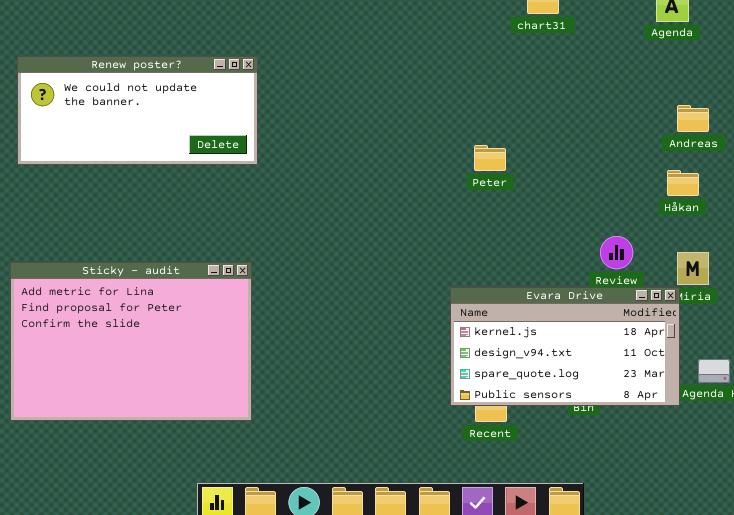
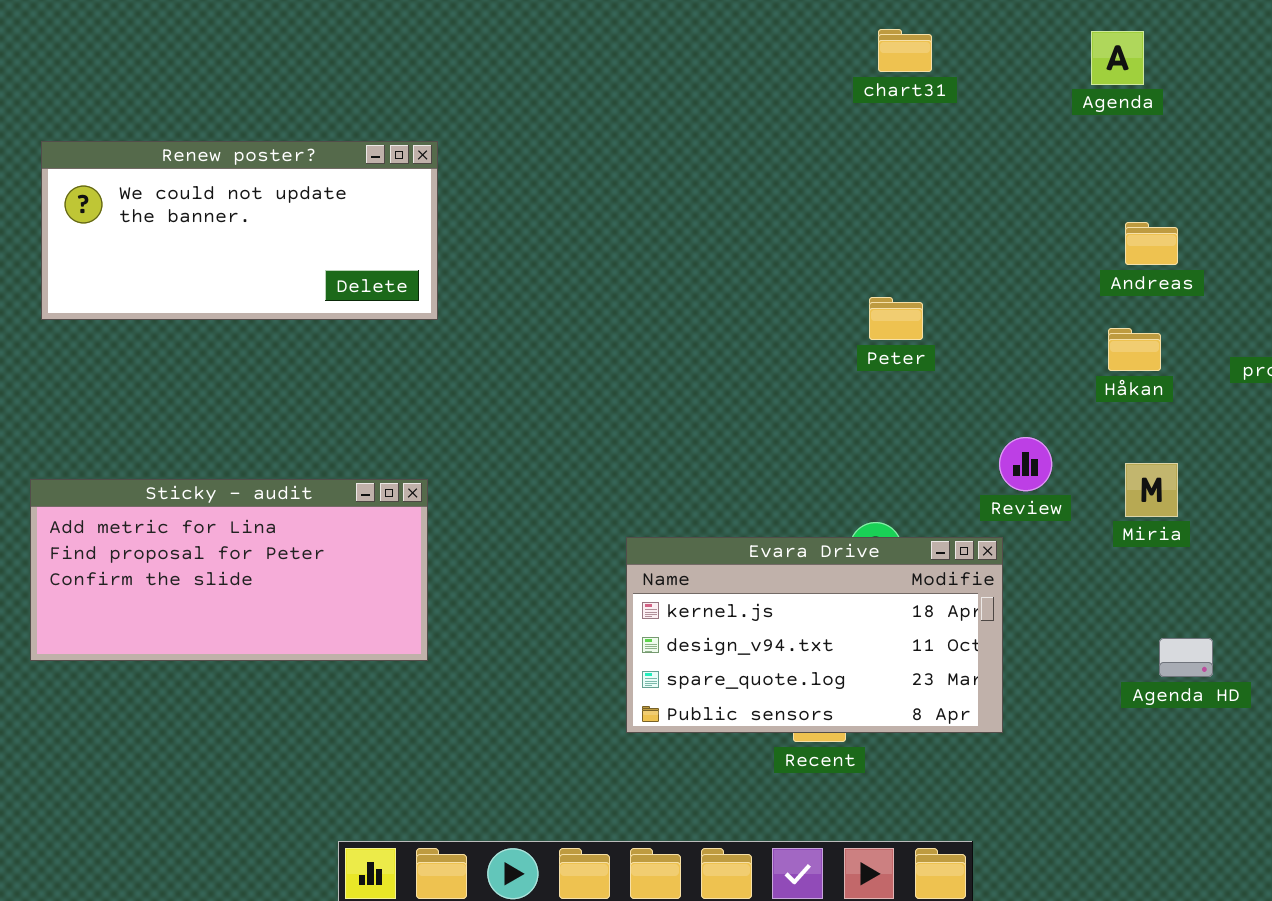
Peter: [474,145,506,171] -> [869,297,923,340], moved
Sticky - audit: [10,262,252,421] -> [30,479,428,661], resized
Evara Drive: [450,287,680,406] -> [626,537,1003,733], moved

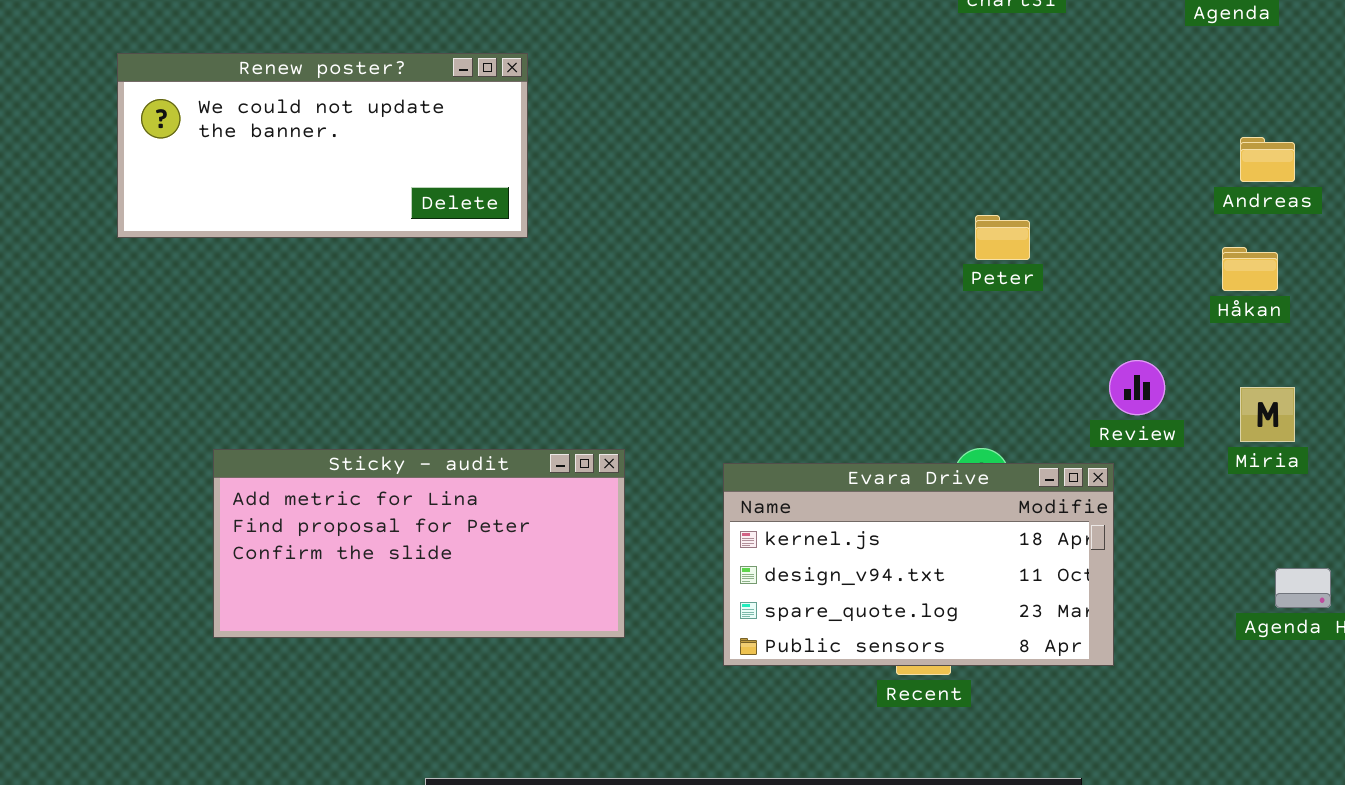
Sticky - audit: [30,479,428,661] -> [213,449,625,638], moved

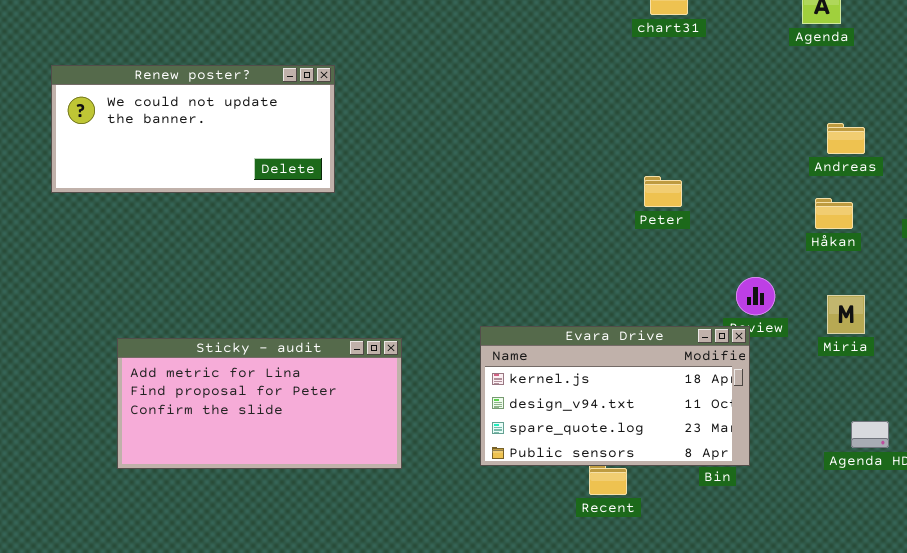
Evara Drive: [723,463,1114,666] -> [480,326,750,466], moved

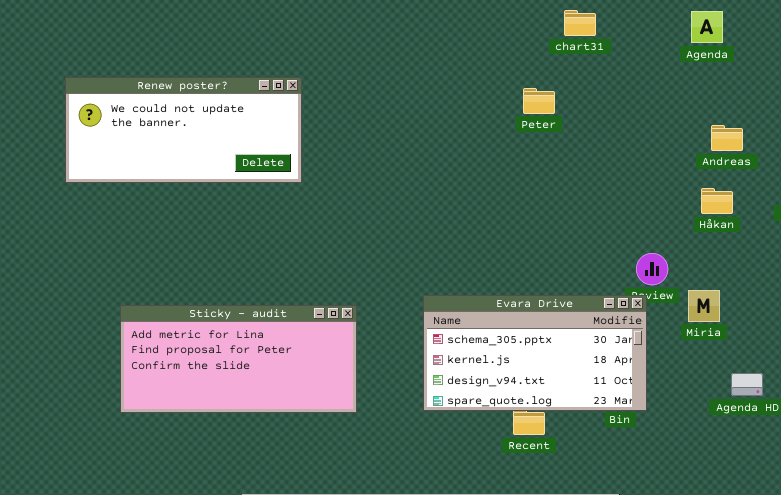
Peter: [644,176,682,207] -> [523,88,555,114], moved
Miria: [827,295,865,334] -> [688,290,720,322], moved
Evara Drive: [480,326,750,466] -> [423,295,647,411], scrolled up 1 row

